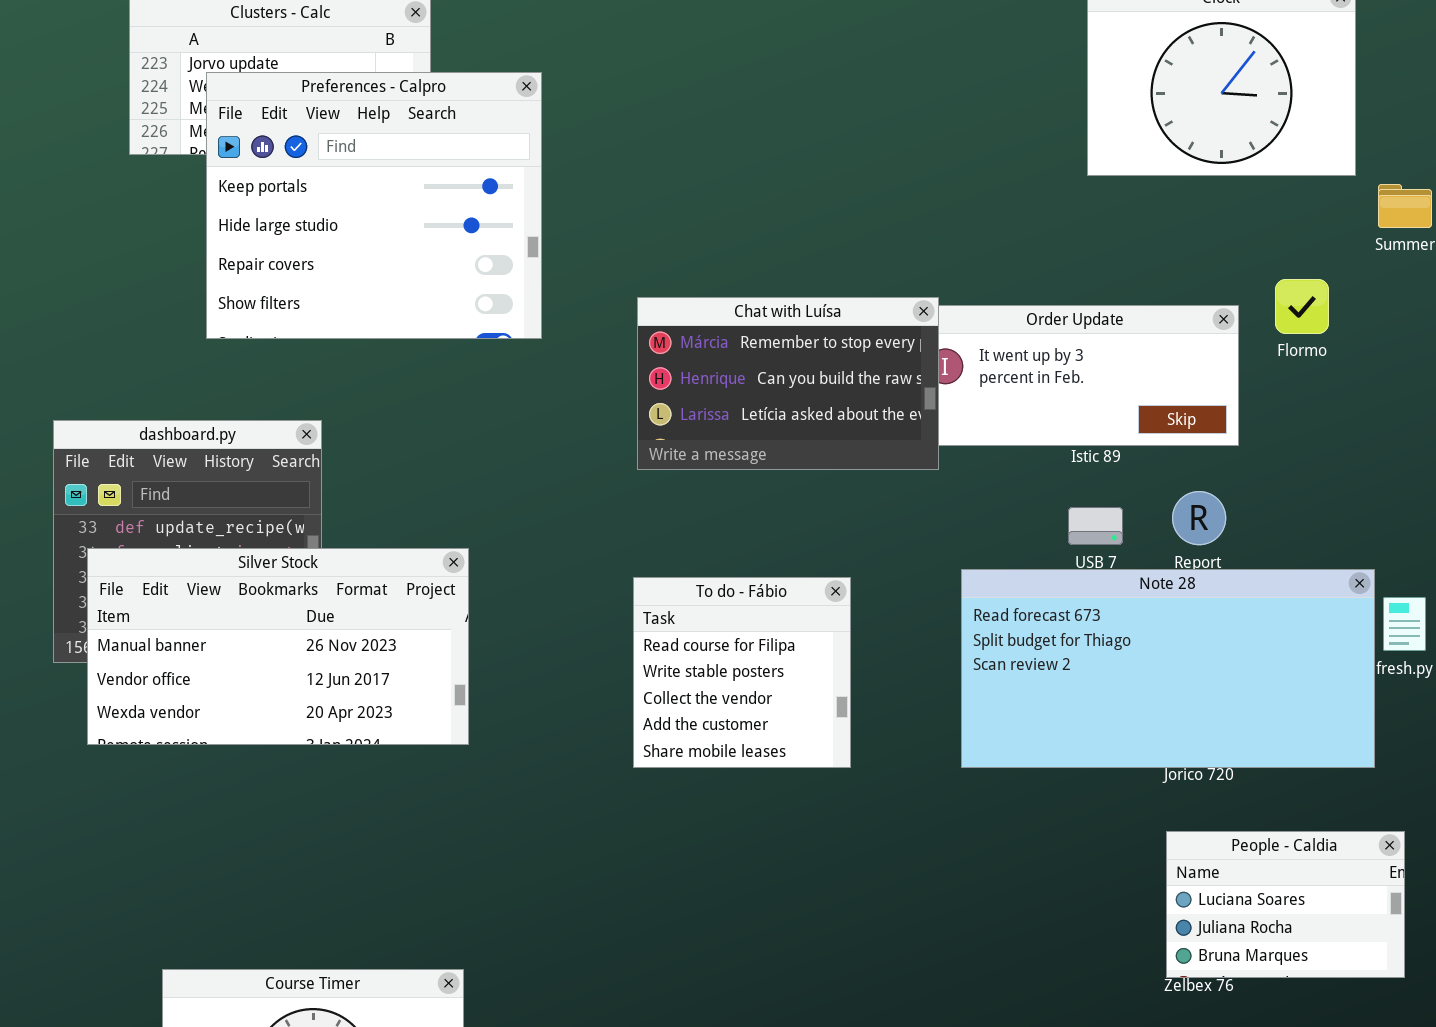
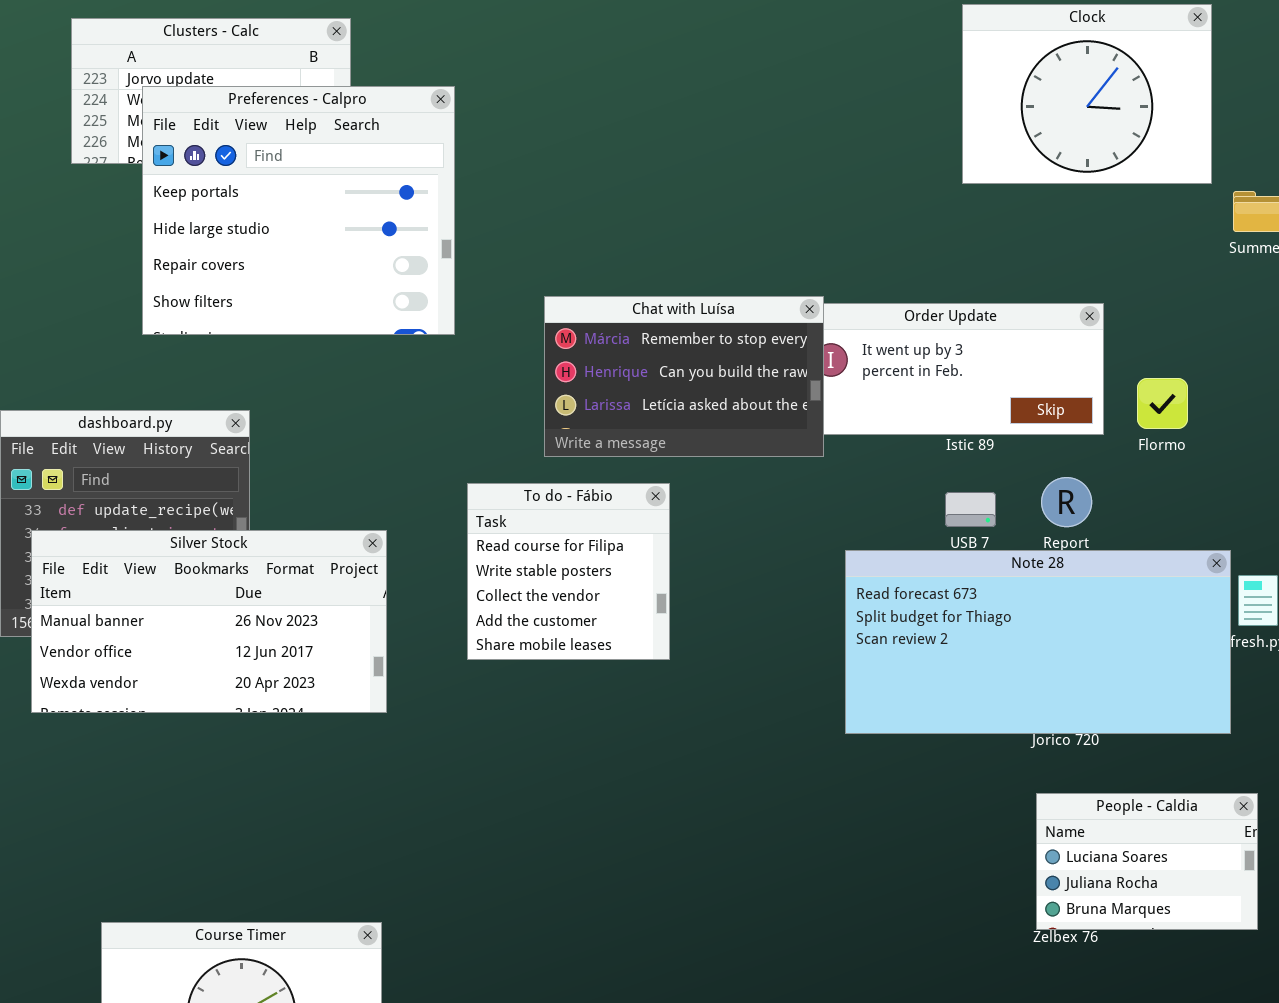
Flormo: [1275,279,1329,334] -> [1137,378,1188,429], moved
To do - Fábio: [633,577,851,768] -> [467,483,670,660], moved

